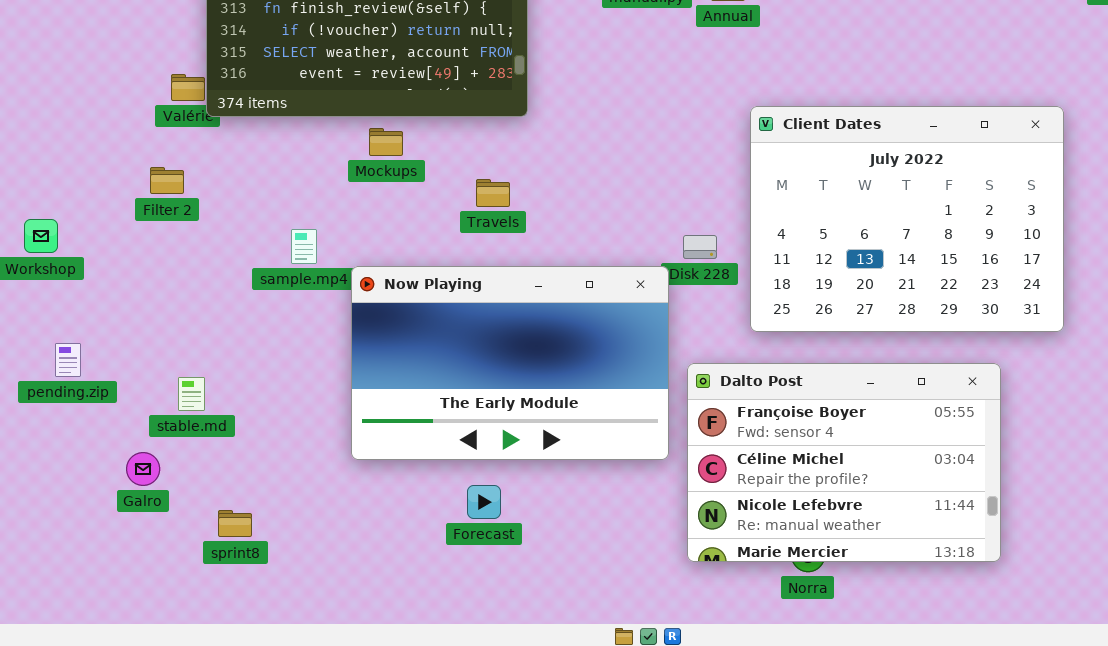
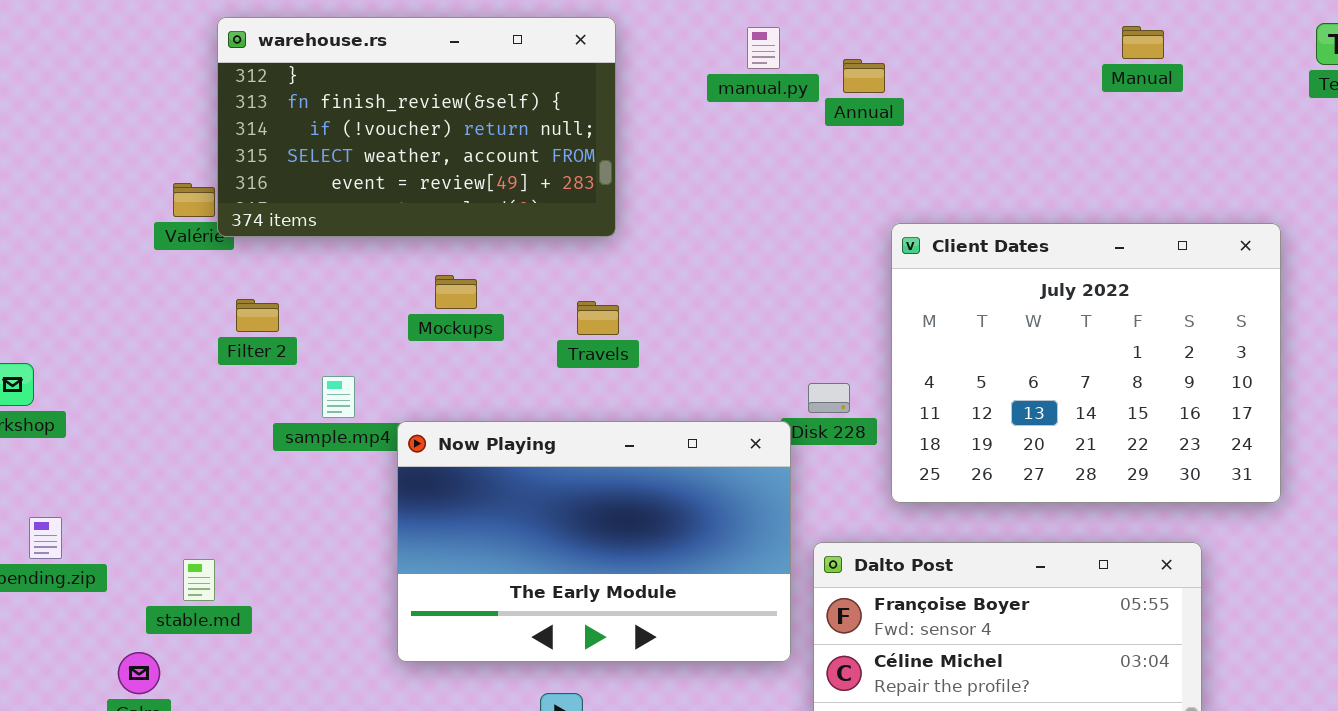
Mockups: [369,128,403,156] -> [435,275,477,309], moved
Filter 2: [150,167,184,194] -> [236,299,279,332], moved
Travels: [476,179,510,207] -> [577,301,619,335], moved

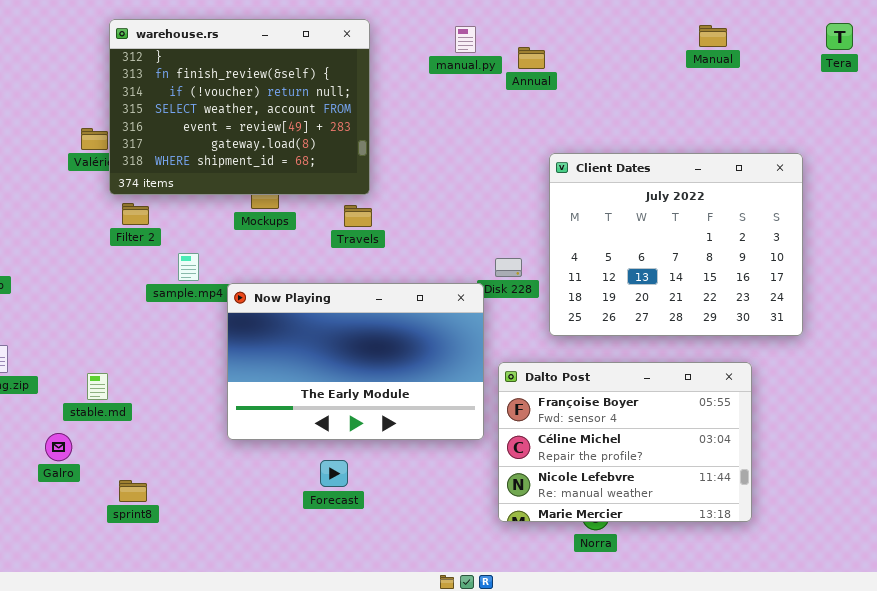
warehouse.rs: [217,17,616,237] -> [109,19,370,195], resized

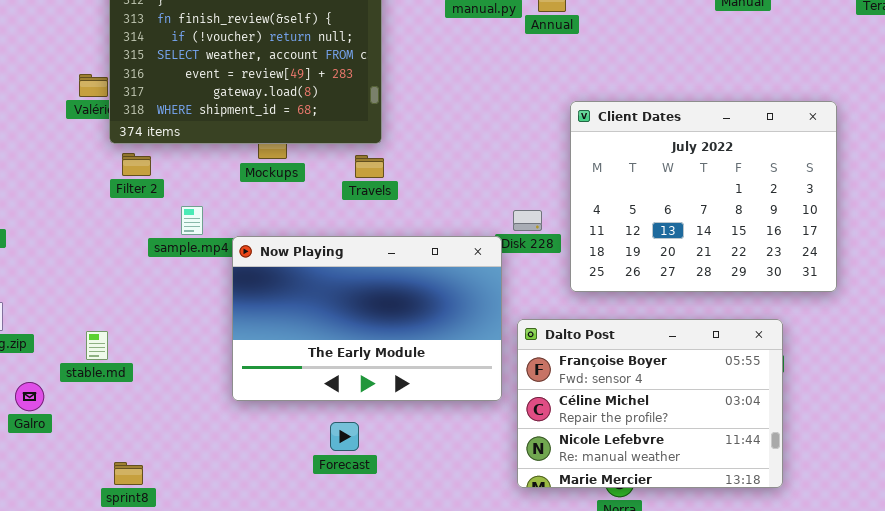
Galro: [45,433,72,461] -> [15,382,44,411], moved
sprint8: [119,480,147,502] -> [114,462,143,485], moved

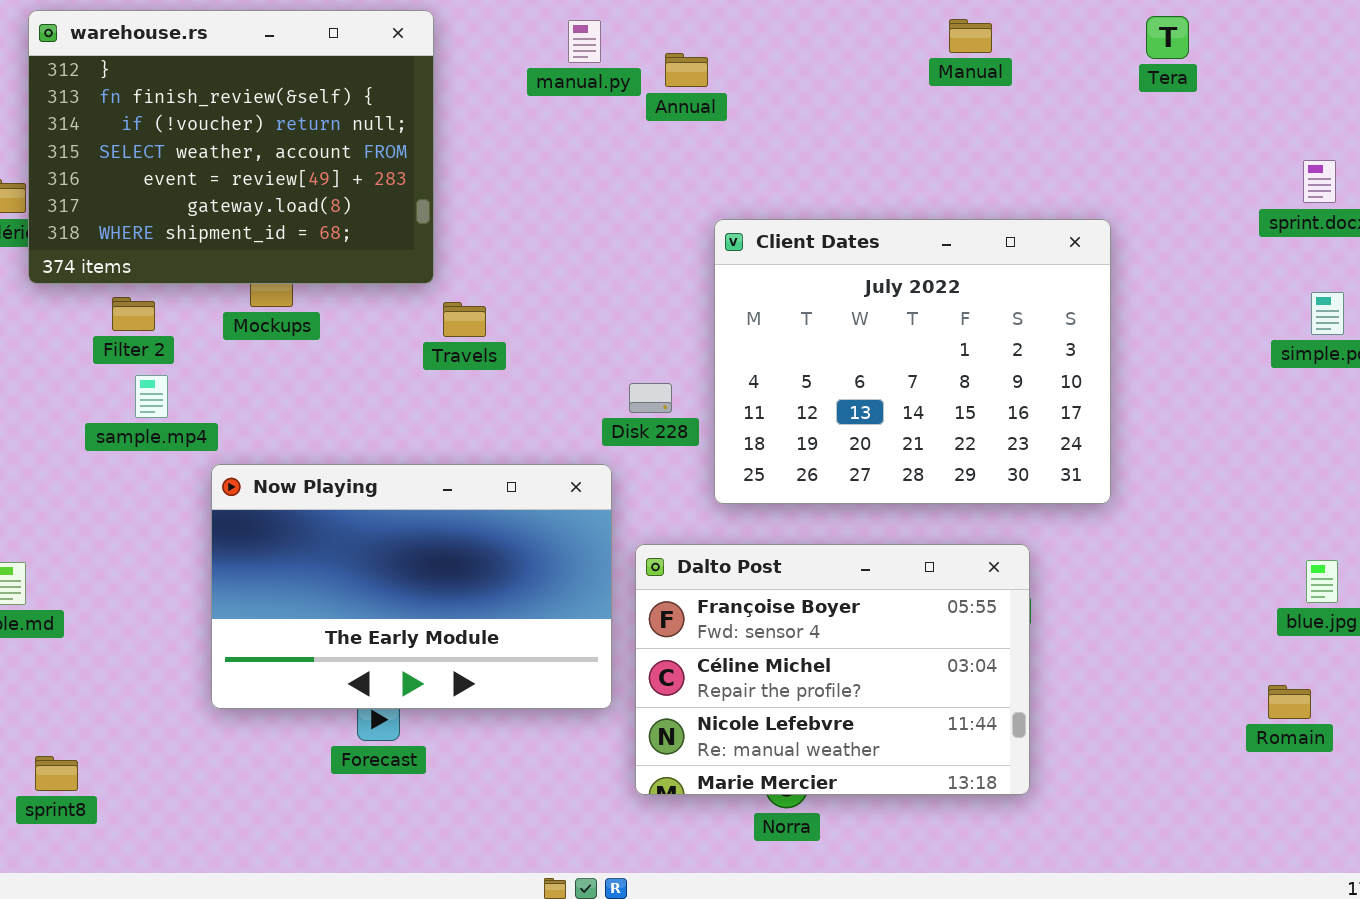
Filter 2: [122,153,151,176] -> [112,297,155,331], moved
Travels: [355,155,384,178] -> [443,302,486,337], moved
Now Playing: [232,236,502,401] -> [211,464,612,709], moved

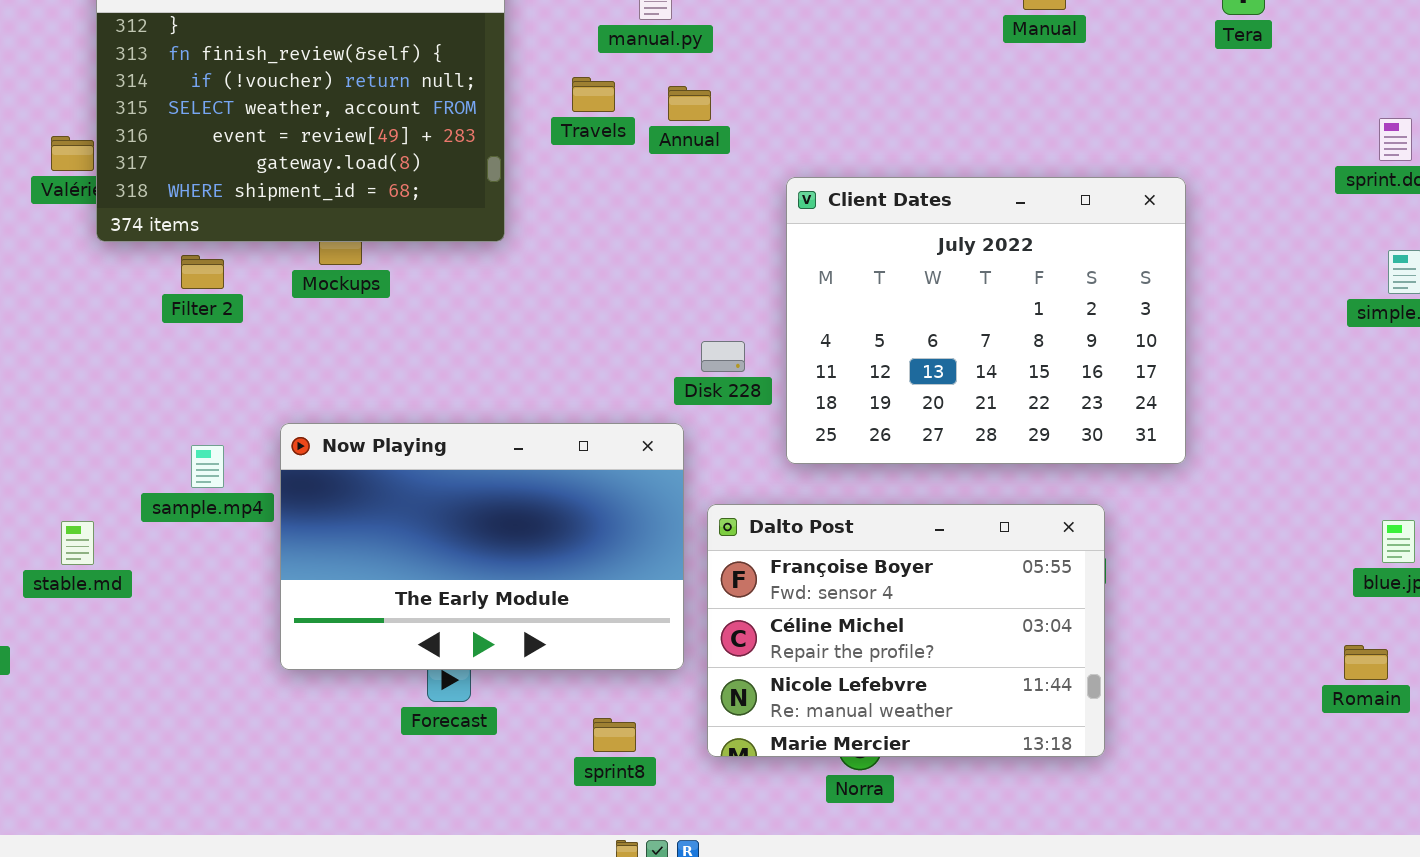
Annual: [665,53,708,87] -> [668,86,711,121], moved
Travels: [443,302,486,337] -> [572,77,615,112], moved
sample.mp4: [135,375,168,418] -> [191,445,224,488], moved
sprint8: [35,756,78,791] -> [593,718,636,752], moved

